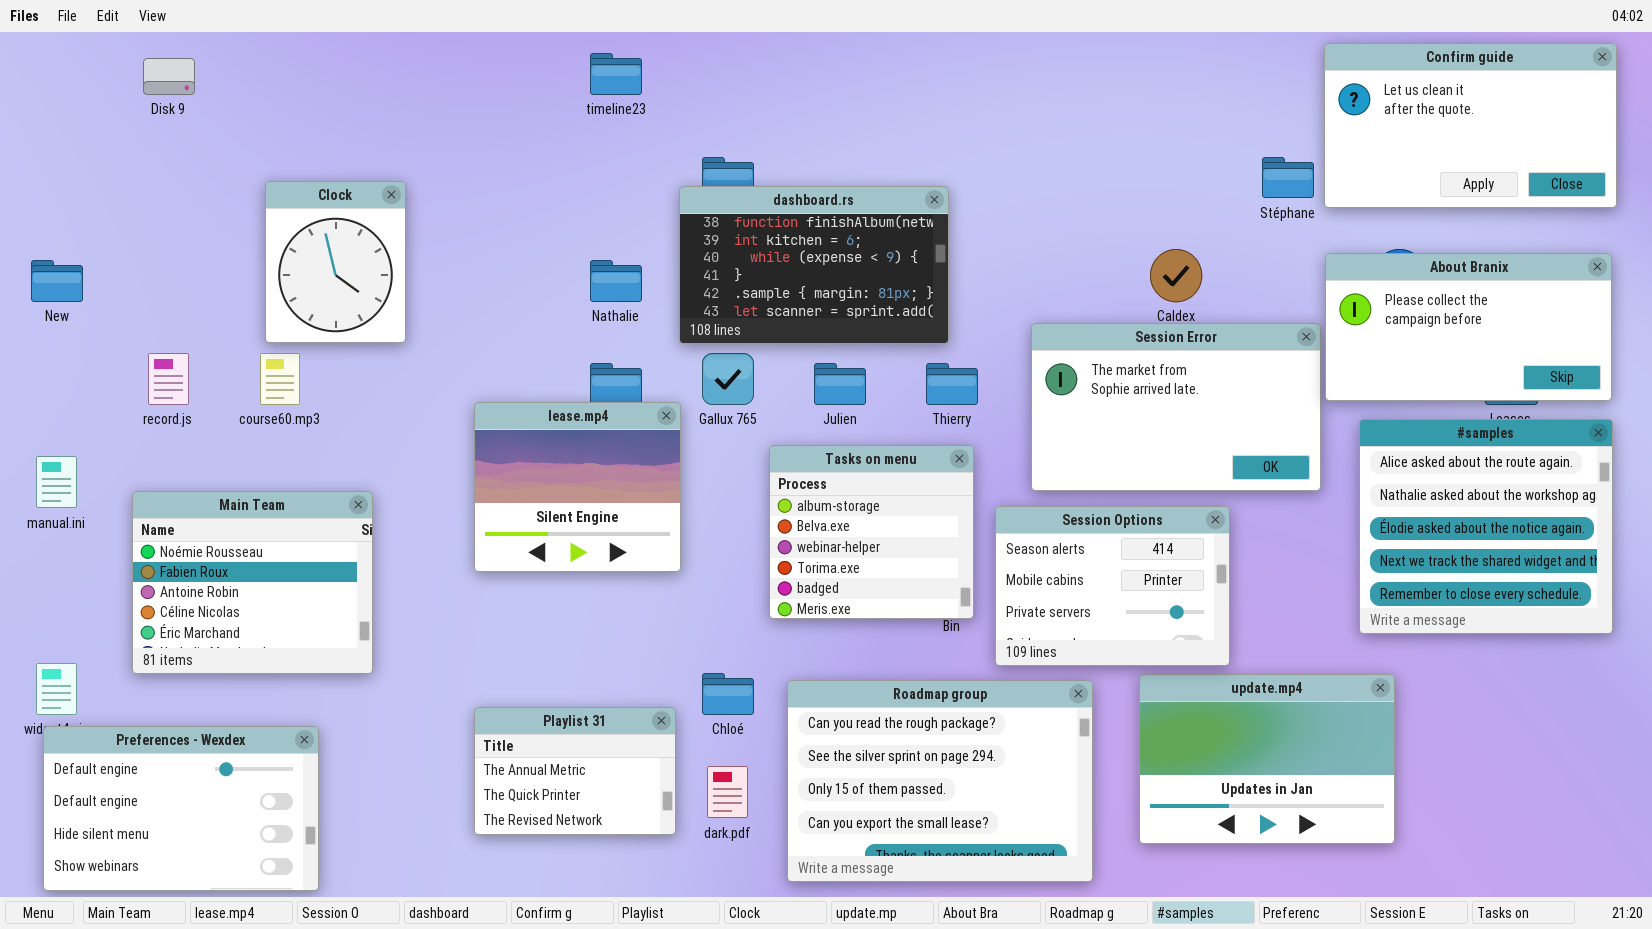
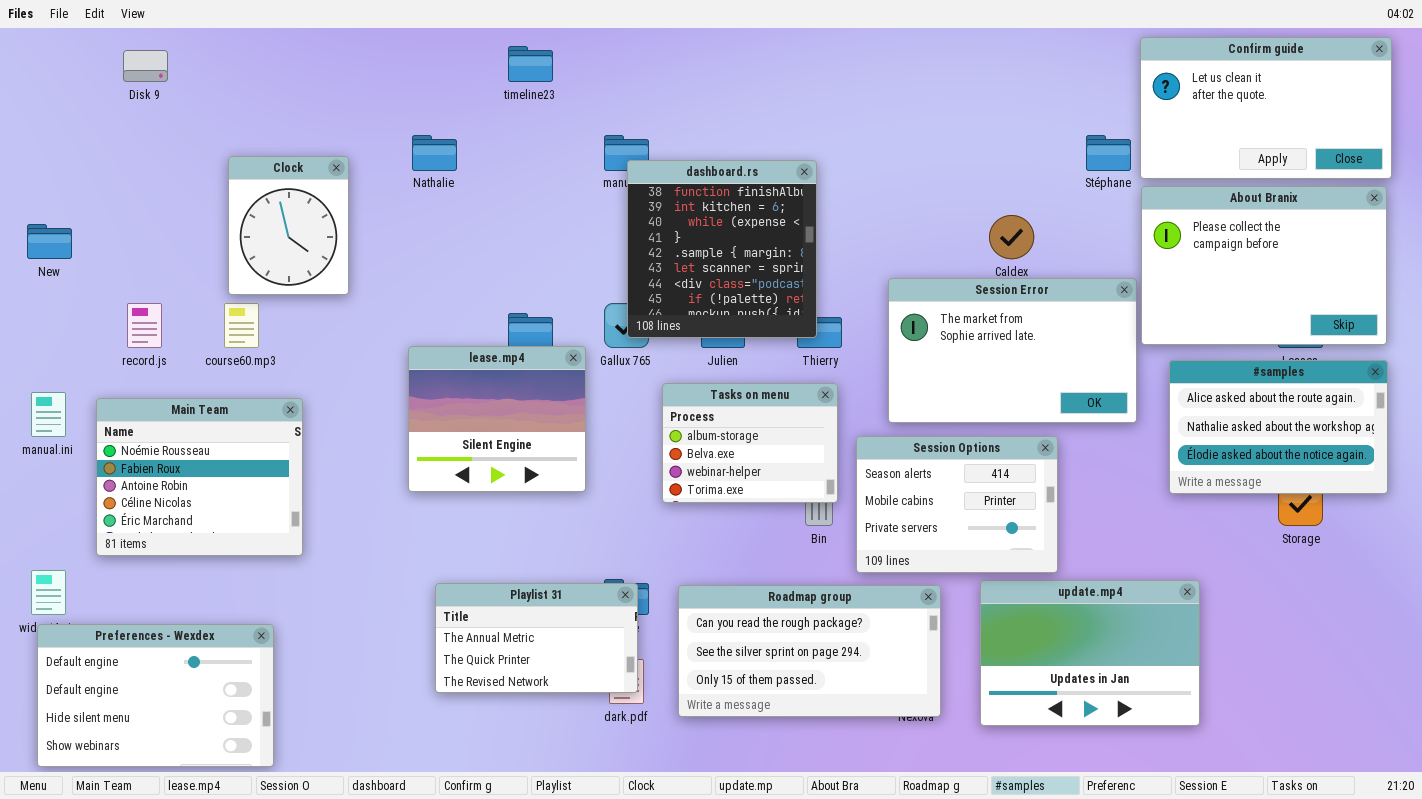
dashboard.rs: [679,186,949,344] -> [627,160,817,338], resized
About Branix: [1325,253,1612,401] -> [1141,186,1387,345], resized
Nathalie: [590,260,642,302] -> [412,135,457,171], moved
#samples: [1359,419,1613,634] -> [1169,360,1388,494], resized
Tasks on menu: [769,445,974,619] -> [662,383,838,503], resized
Main Team: [132,491,373,674] -> [96,398,303,556], moved
Roadmap group: [787,680,1093,882] -> [678,585,941,717], resized
Playlist 31: [474,707,676,835] -> [435,583,638,693], moved, resized

